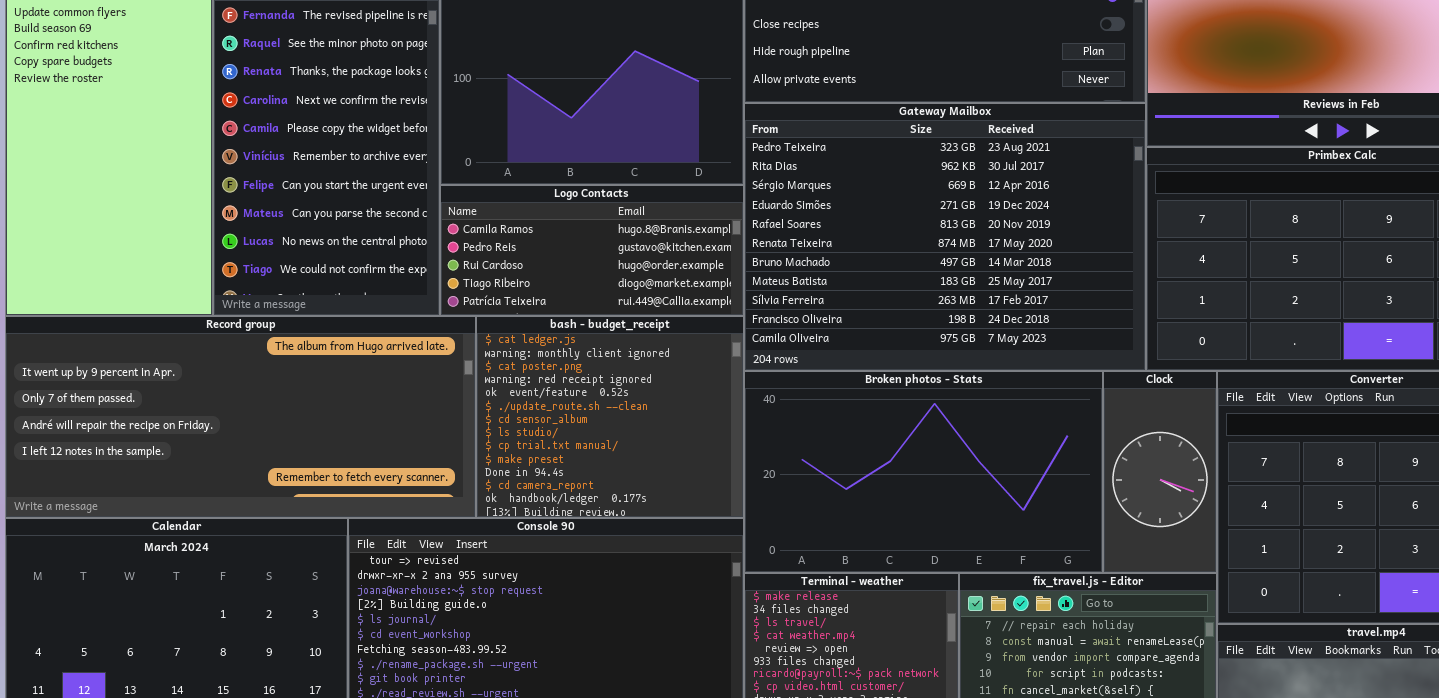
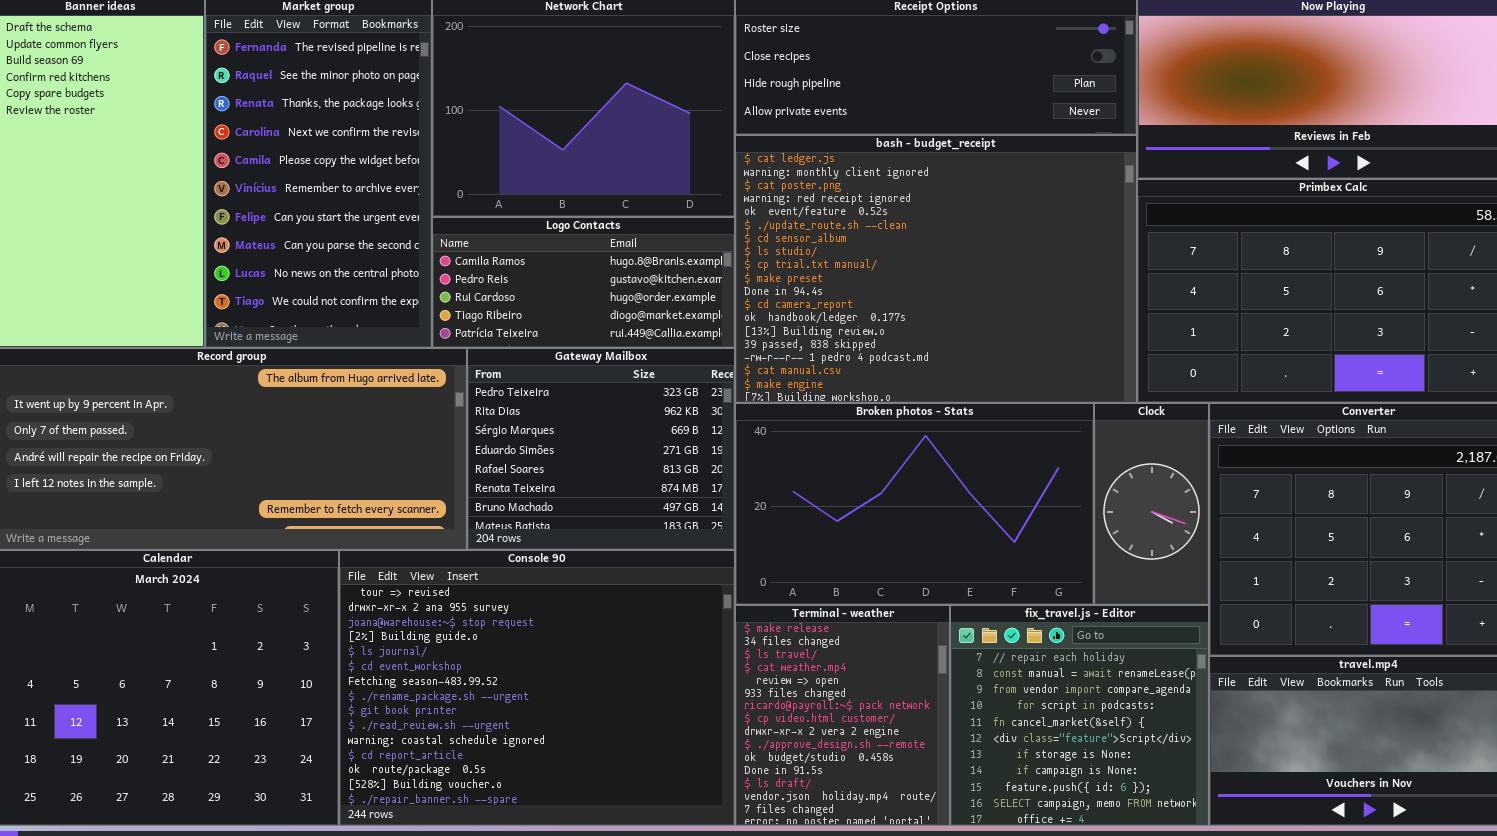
Gateway Mailbox: [744,103,1146,371] -> [467,348,735,550], moved, resized
bash - budget_receipt: [476,316,744,518] -> [735,135,1137,403], moved, resized

